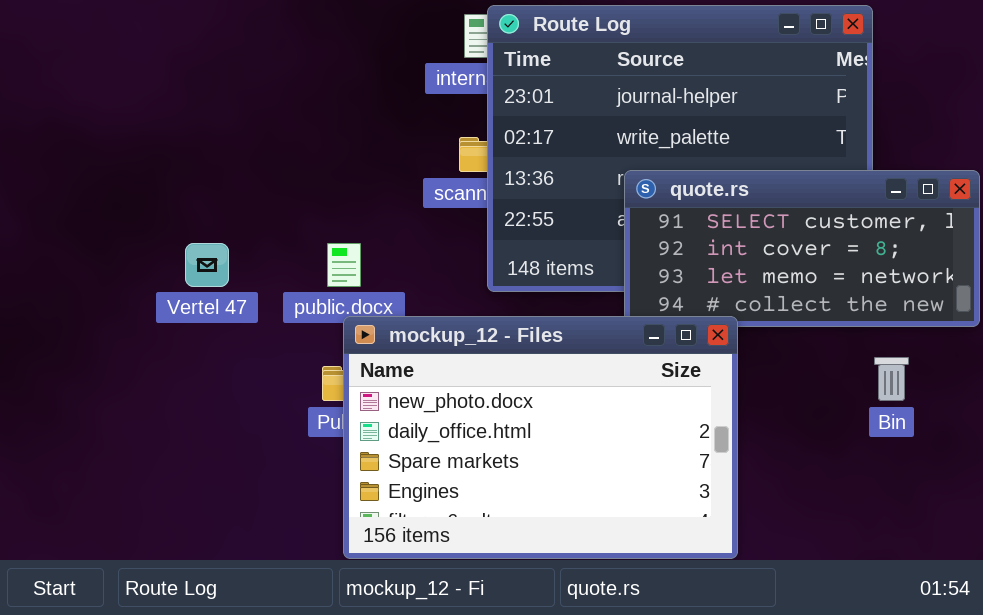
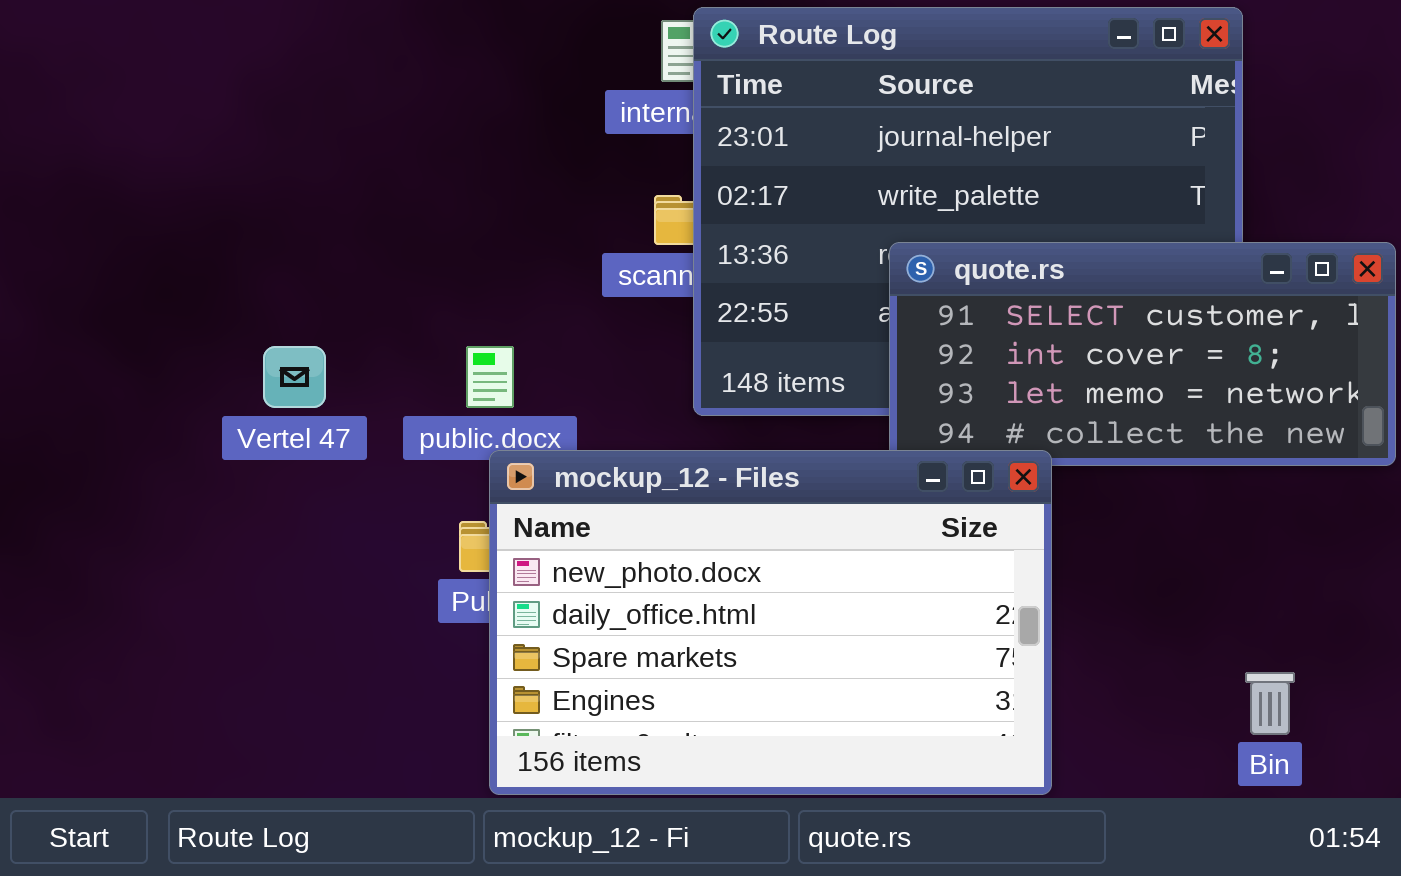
Bin: [874,357,909,401] -> [1245,672,1295,735], moved

